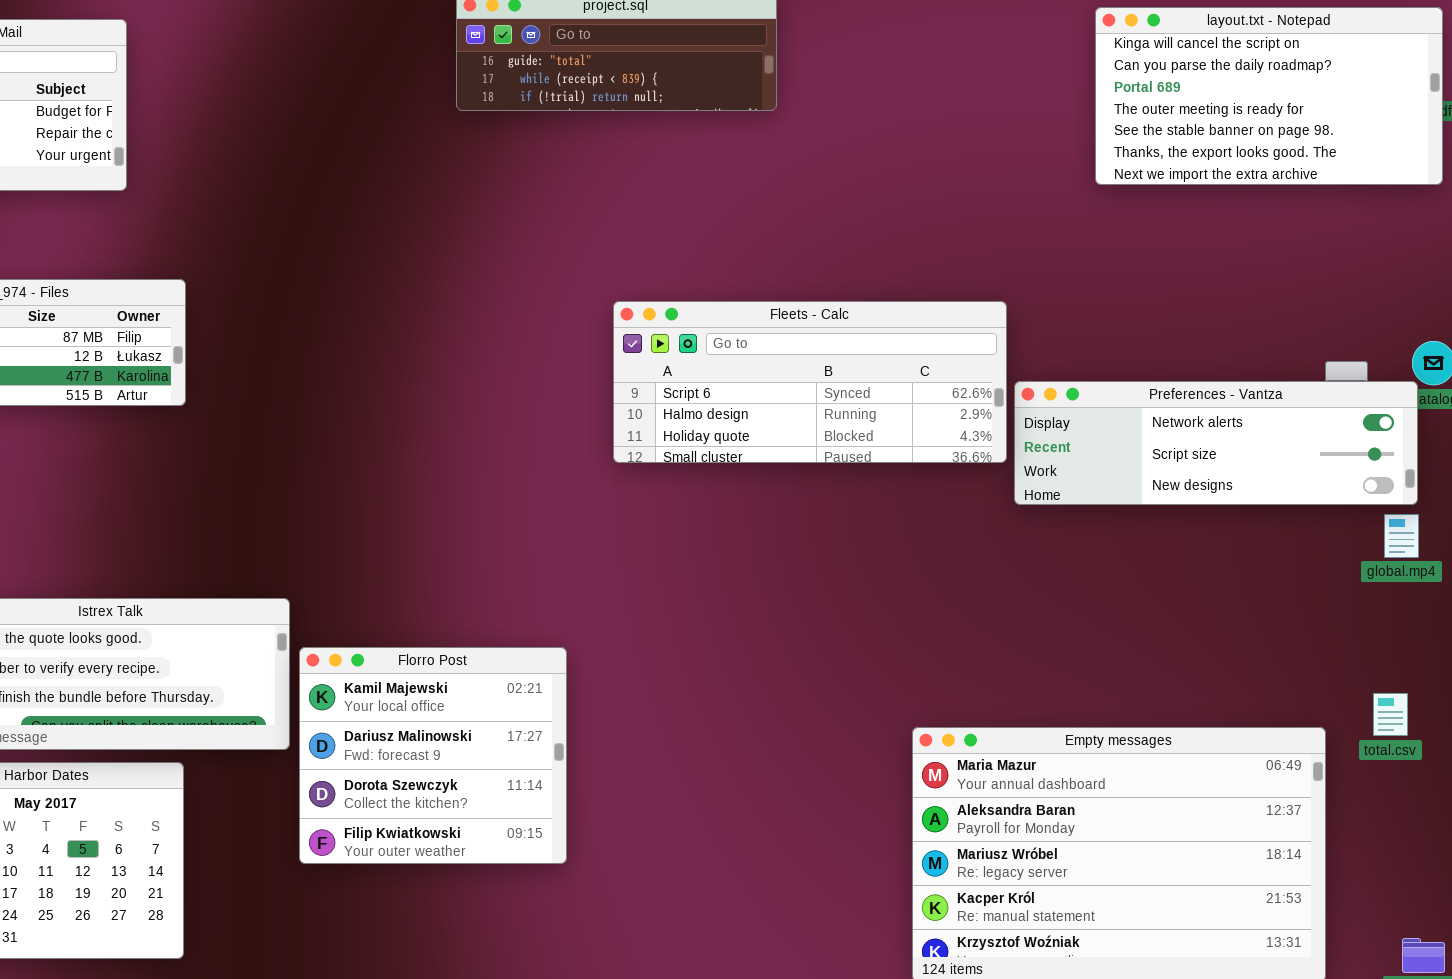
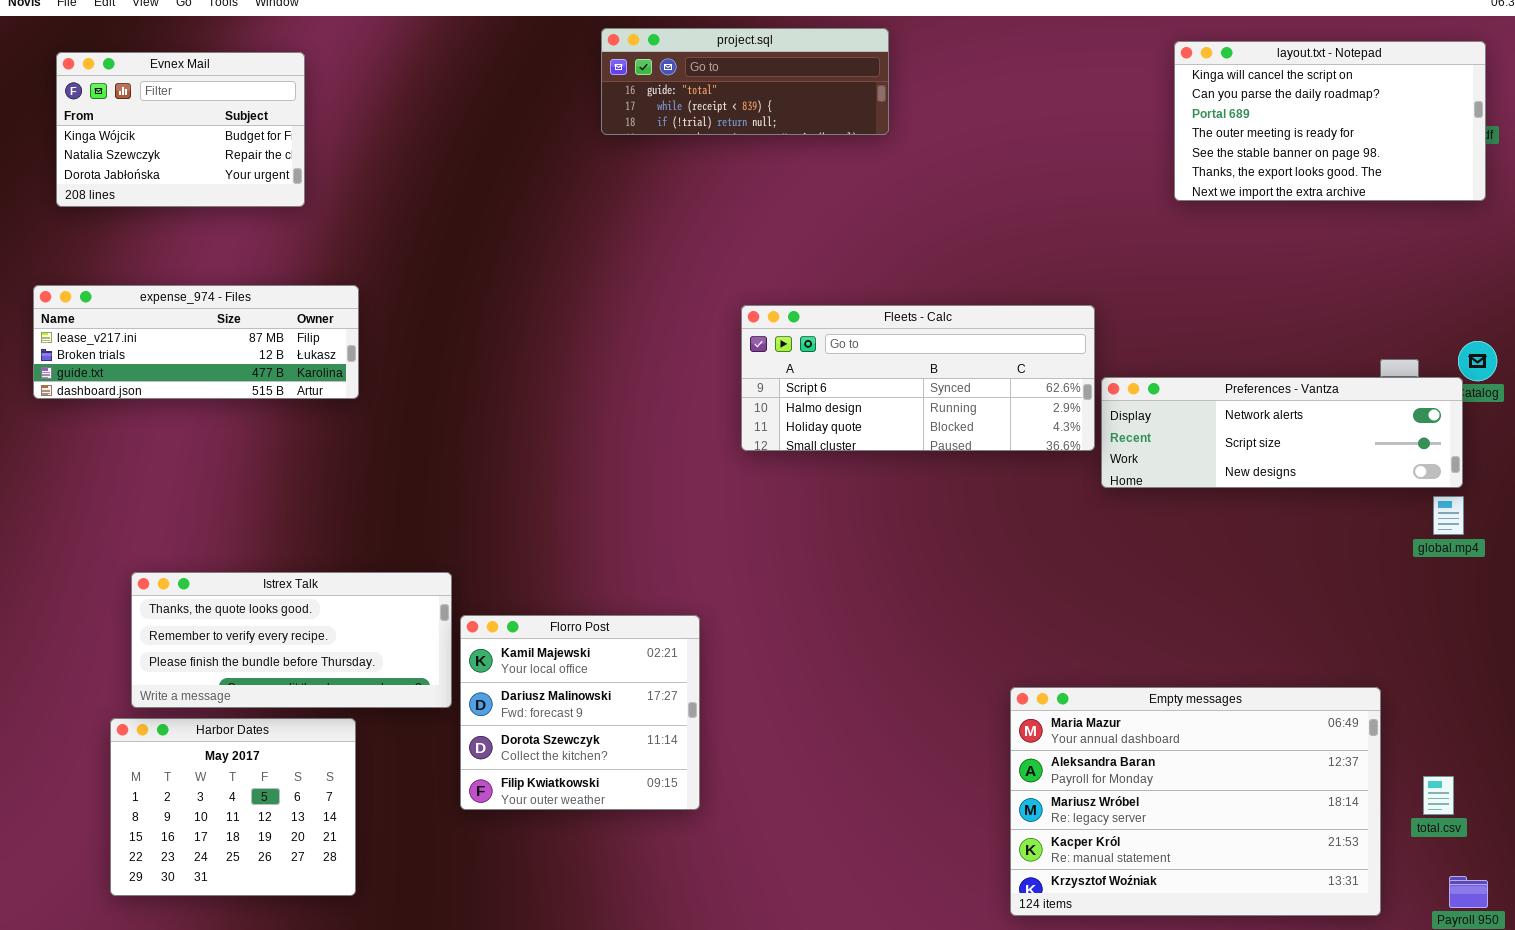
total.csv: [1373,693,1408,736] -> [1423,776,1454,815], moved

